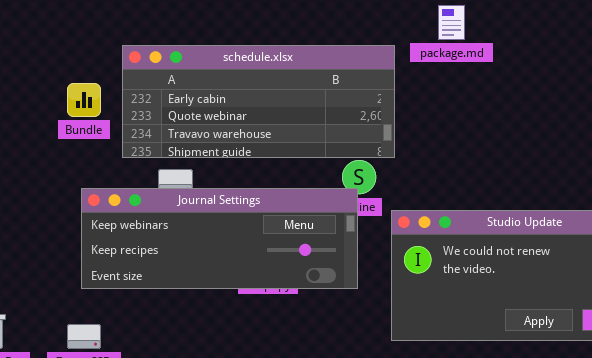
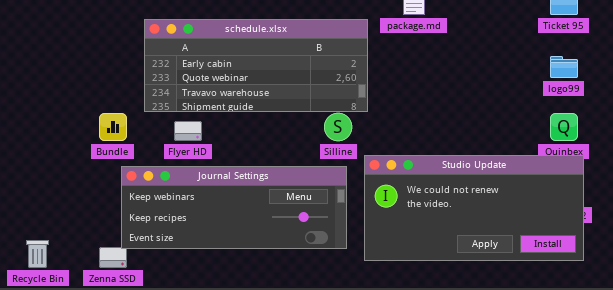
Bundle: [67,83,101,117] -> [99,113,127,141], moved
Journal Settings: [81,188,358,289] -> [121,166,347,249], moved

